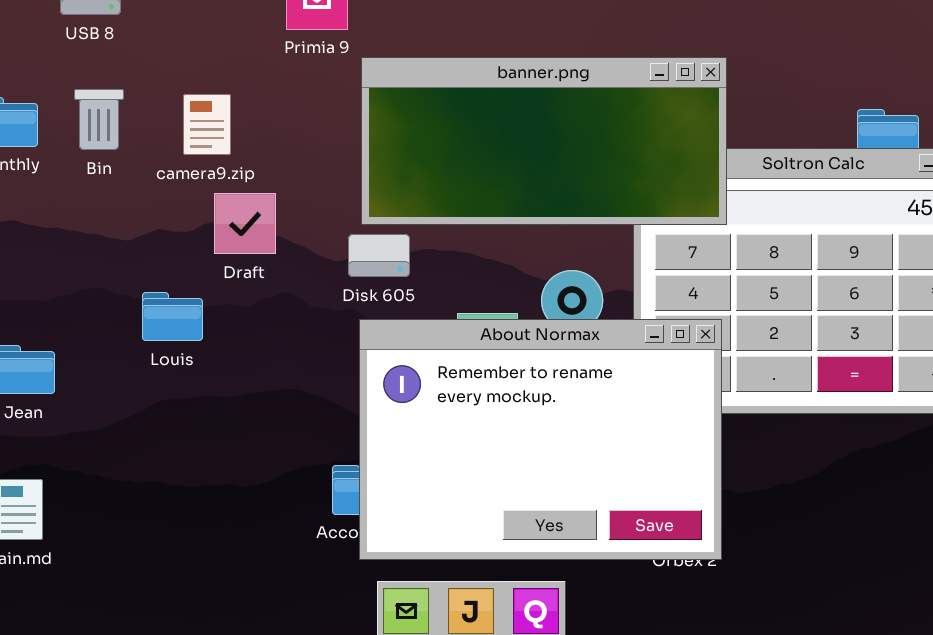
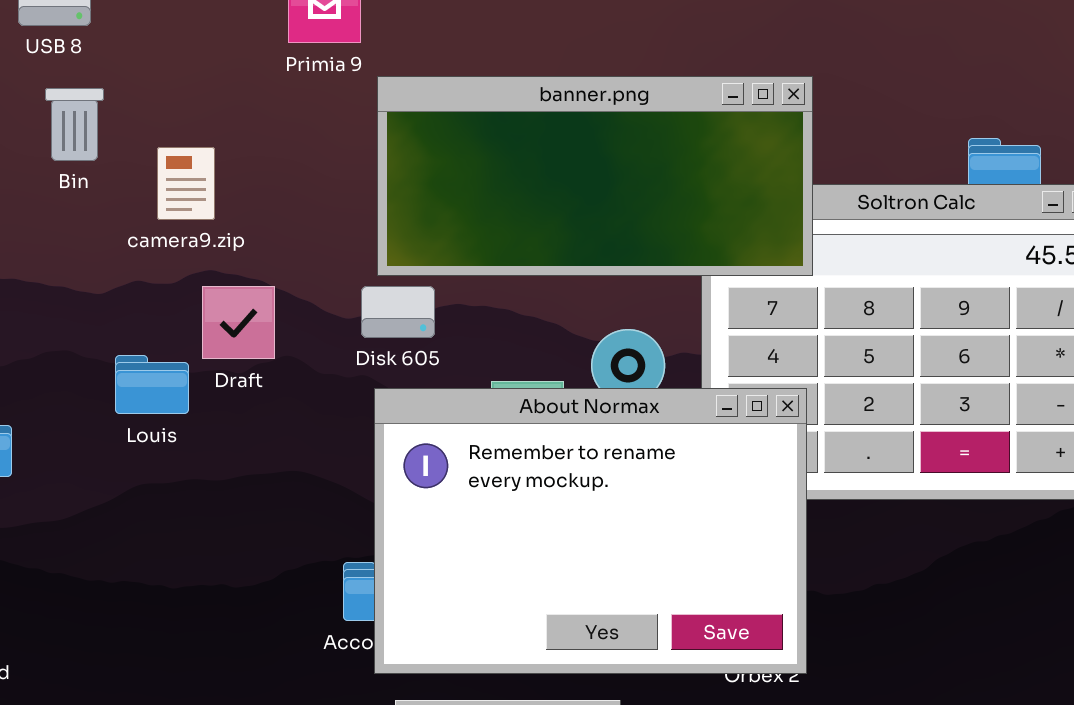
Bin: [74,89,124,150] -> [45,88,104,161], moved
camera9.zip: [183,94,231,155] -> [157,147,215,220], moved
Draft: [214,193,276,254] -> [202,286,275,359], moved

